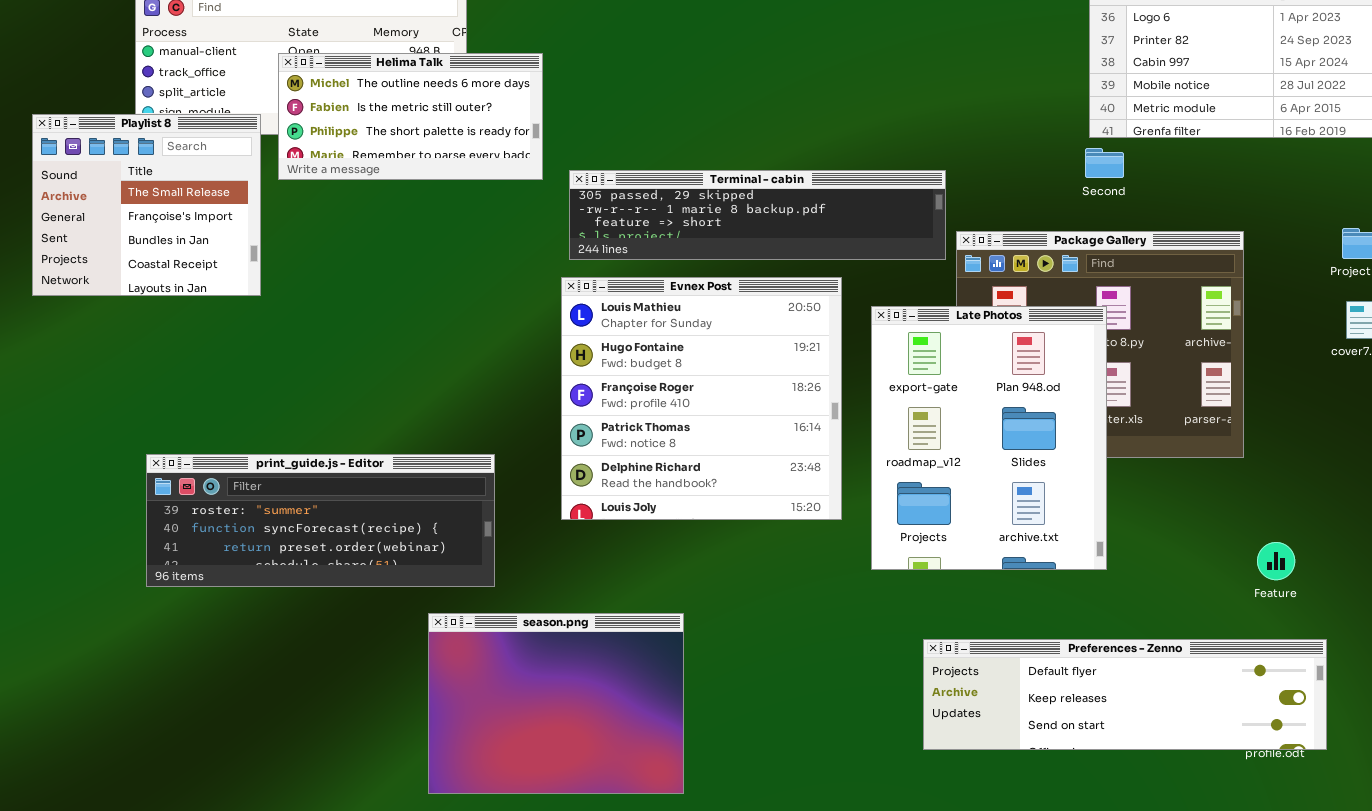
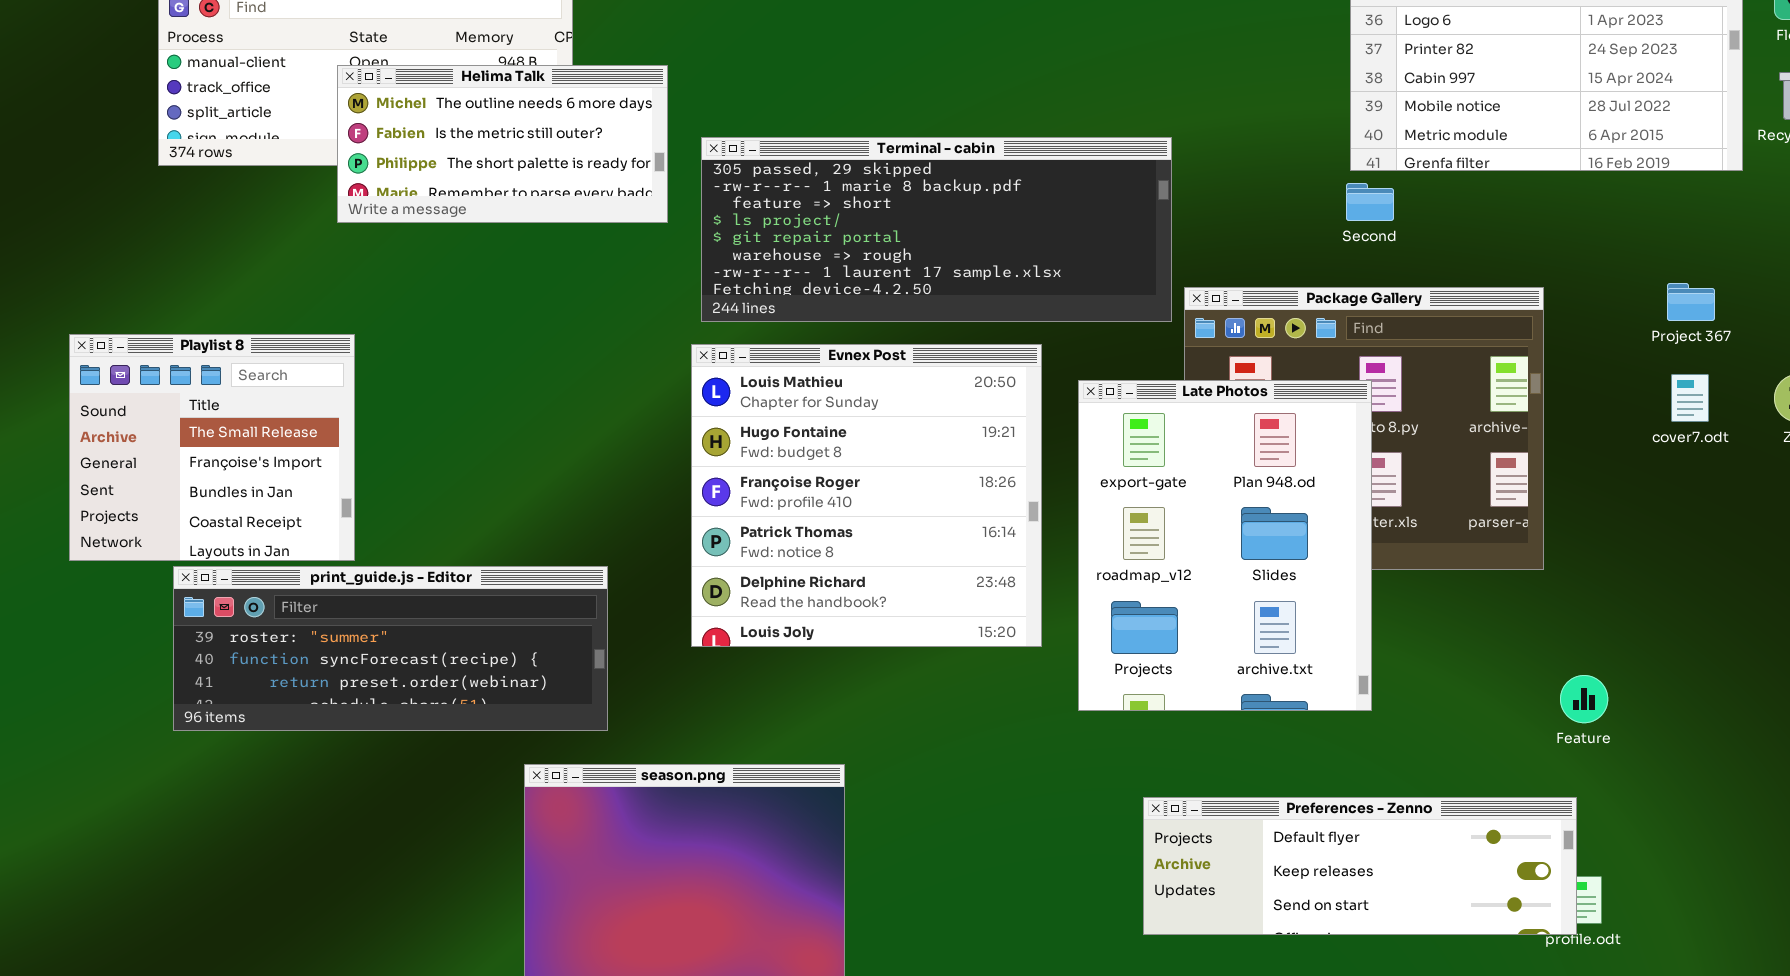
Playlist 8: [32,114,261,296] -> [69,334,355,561], moved
Terminal - cabin: [569,170,946,260] -> [701,137,1172,322], resized
Preferences - Zenno: [923,639,1327,750] -> [1143,797,1577,935], resized

